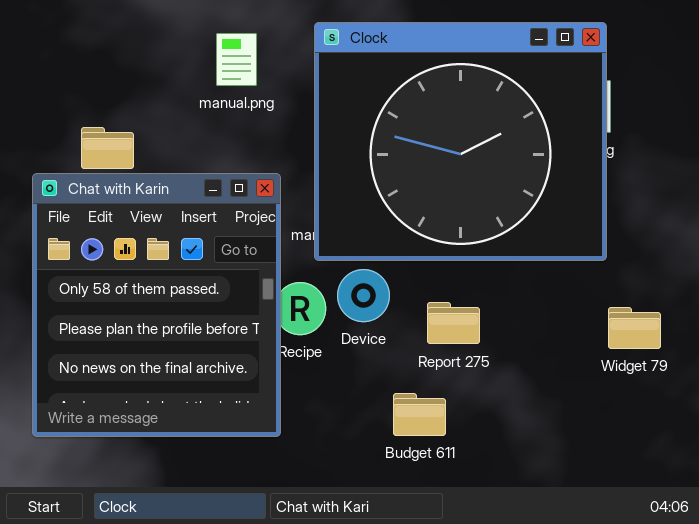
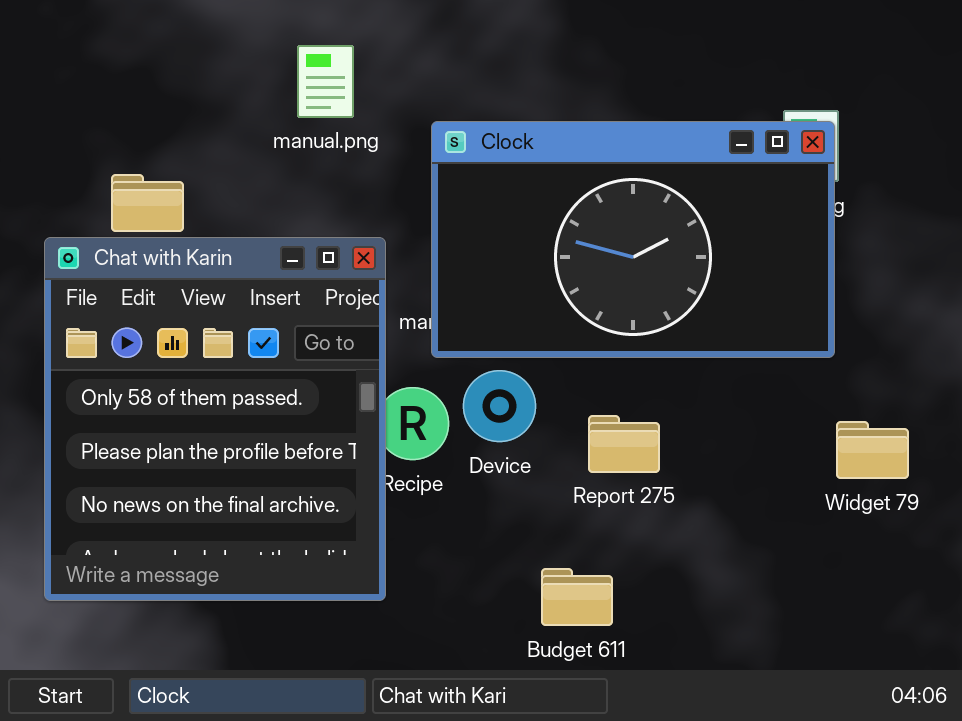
Clock: [314,22,607,261] -> [431,121,835,358], resized
Budget 611: [393,393,446,436] -> [541,568,613,626], moved

